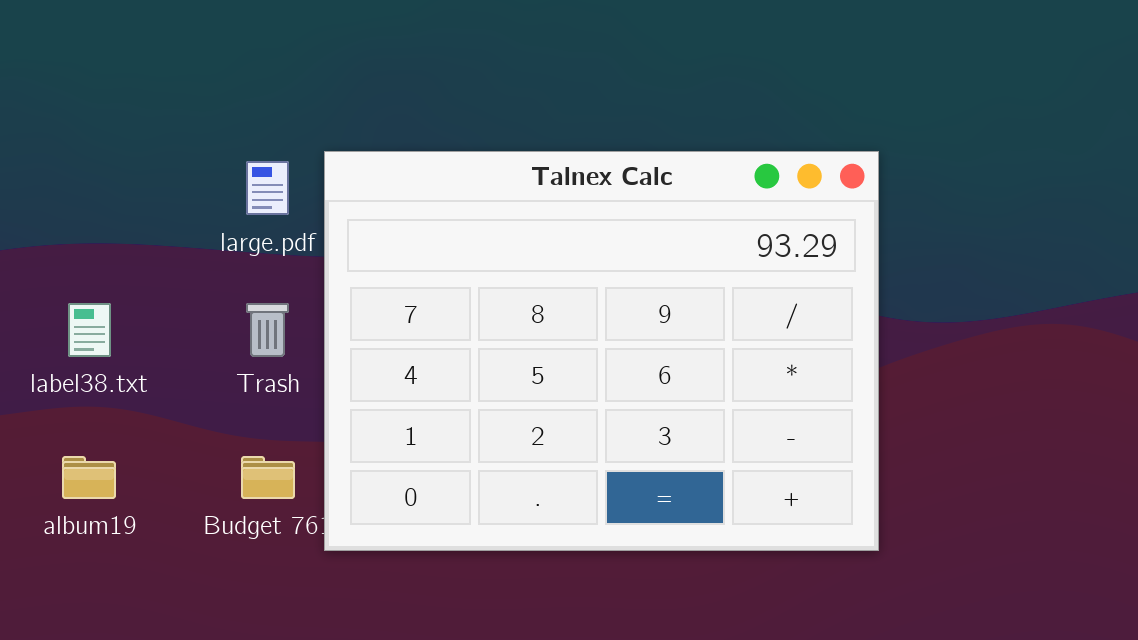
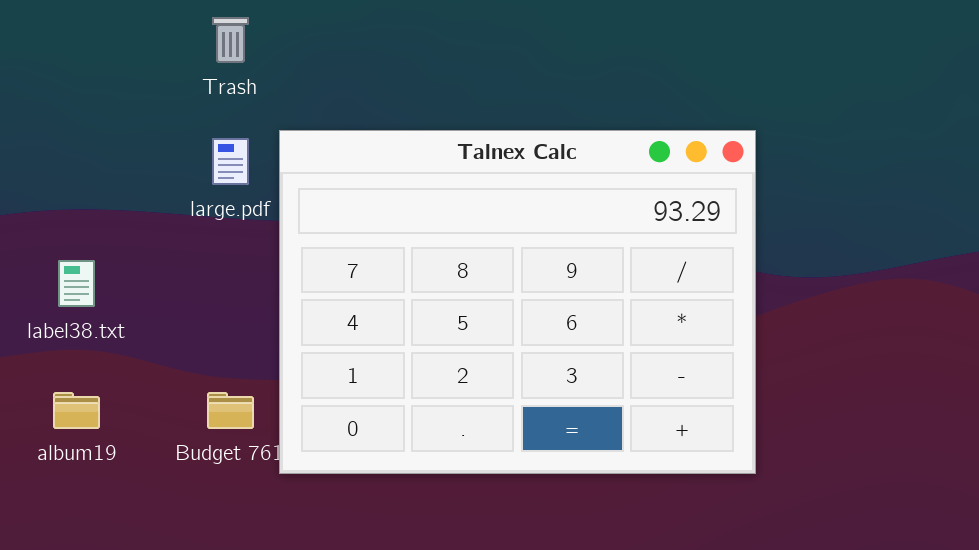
Trash: [246,303,289,357] -> [212,17,249,63], moved

